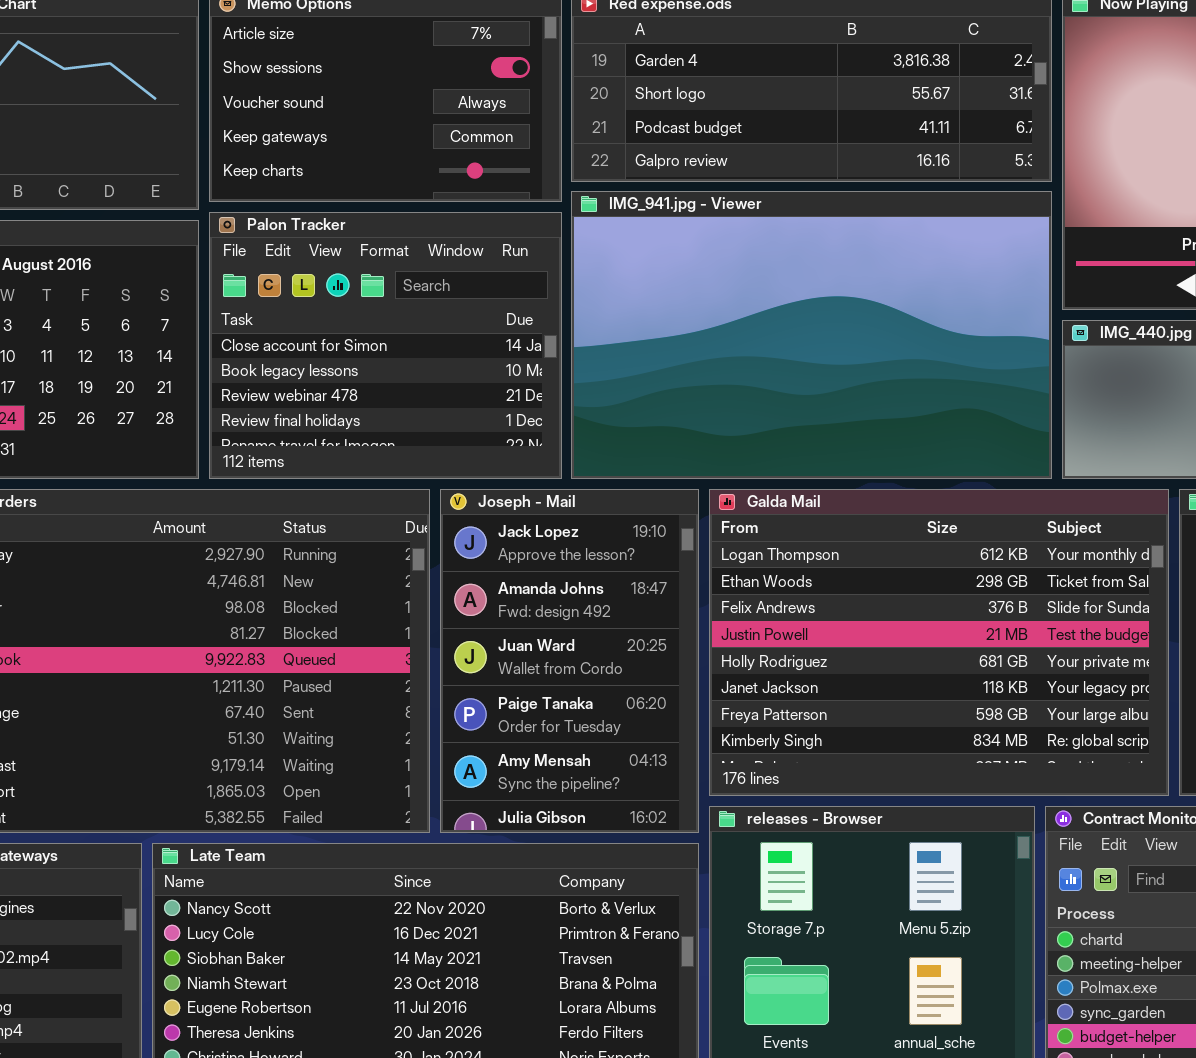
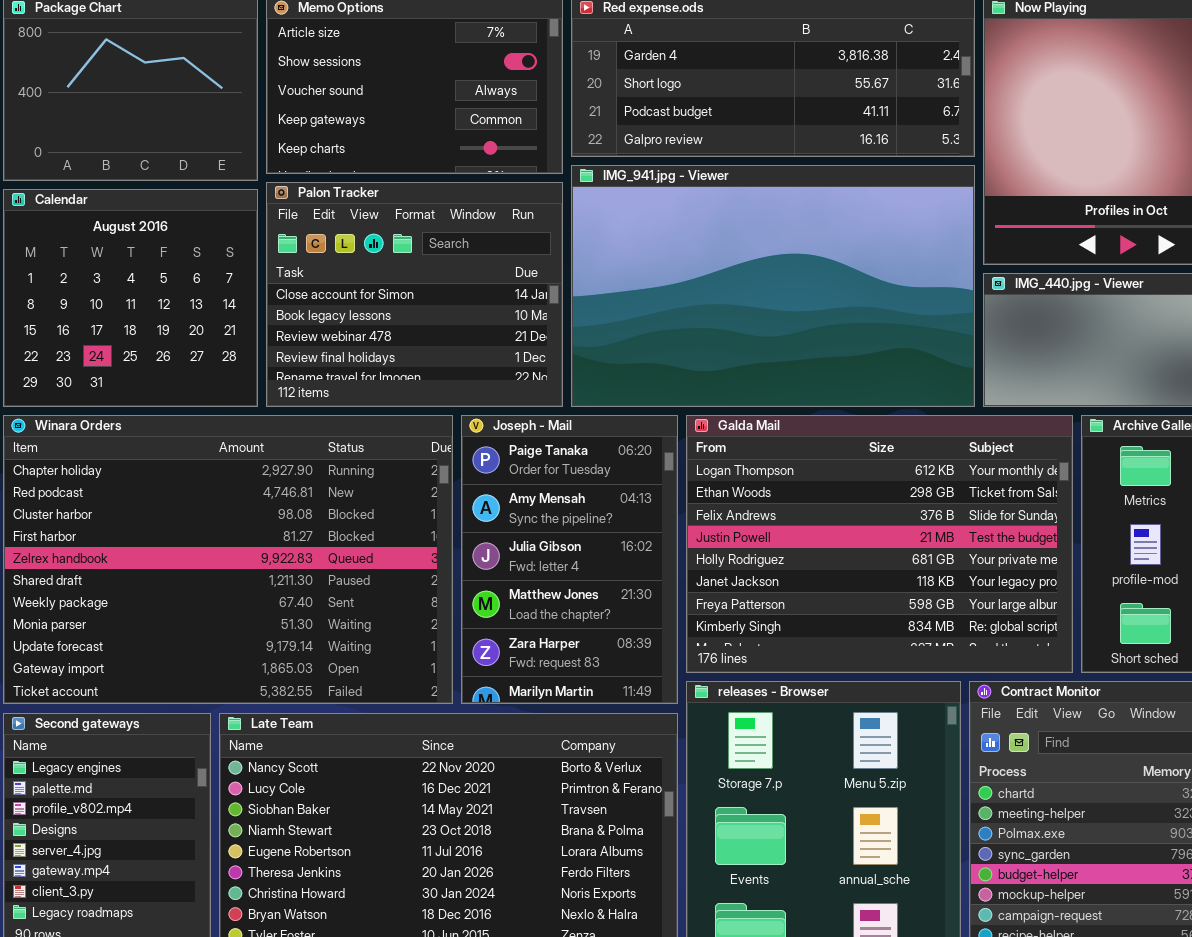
Joseph - Mail: [440,489,699,833] -> [461,415,678,704], scrolled down 3 rows

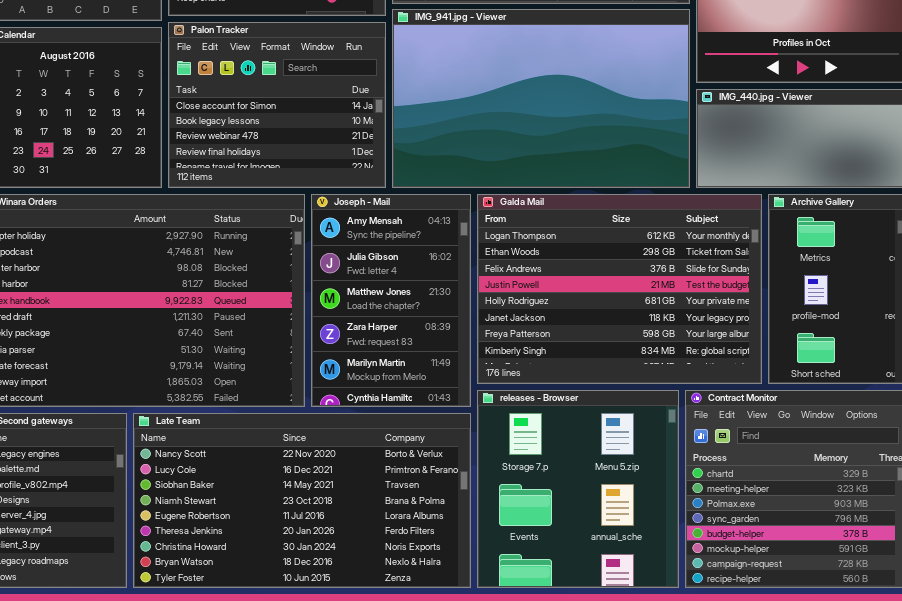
Joseph - Mail: [461,415,678,704] -> [311,194,471,407], scrolled down 1 row

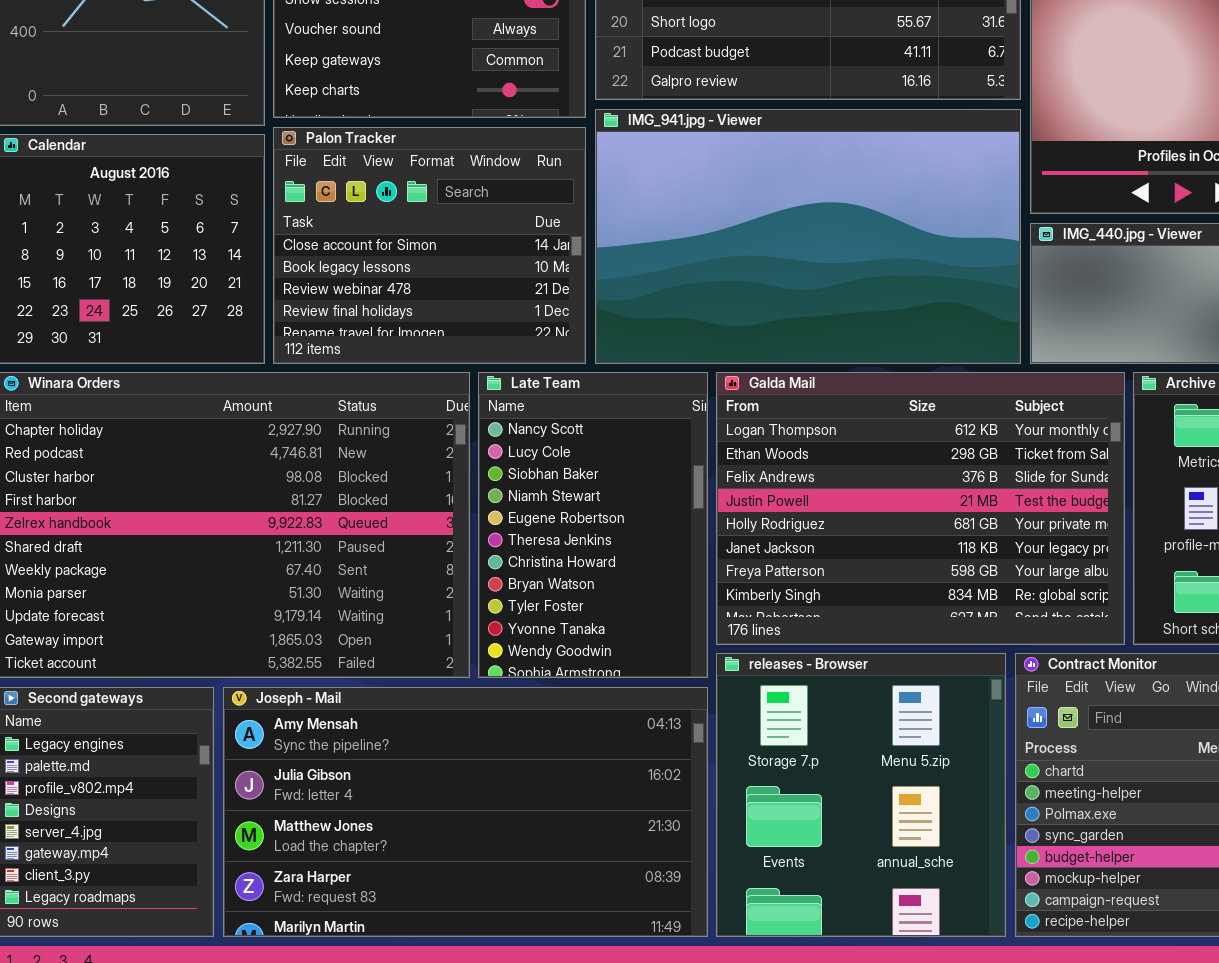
Joseph - Mail: [311,194,471,407] -> [223,687,708,937], moved, resized
Late Team: [133,413,471,588] -> [478,372,708,678], moved, resized

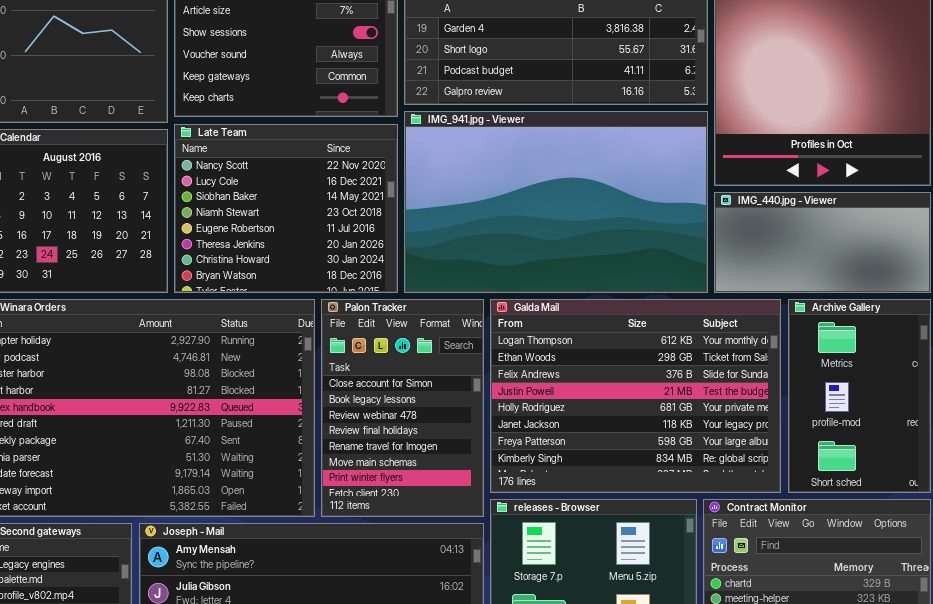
Palon Tracker: [273,127,586,364] -> [321,299,484,517], moved, resized
Late Team: [478,372,708,678] -> [174,124,398,293], moved, resized

